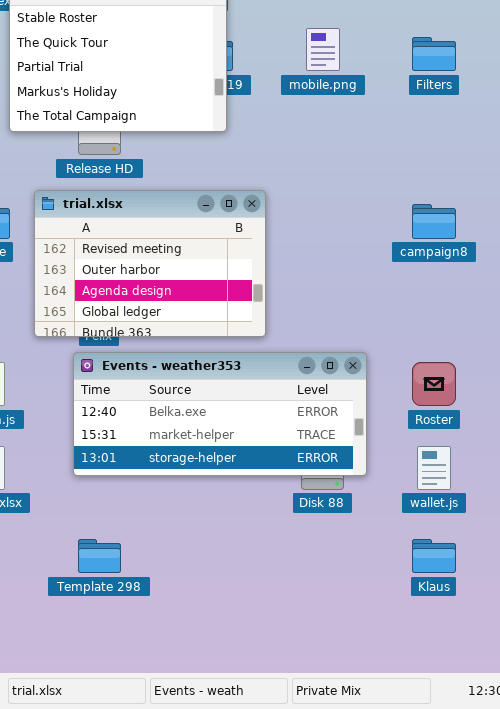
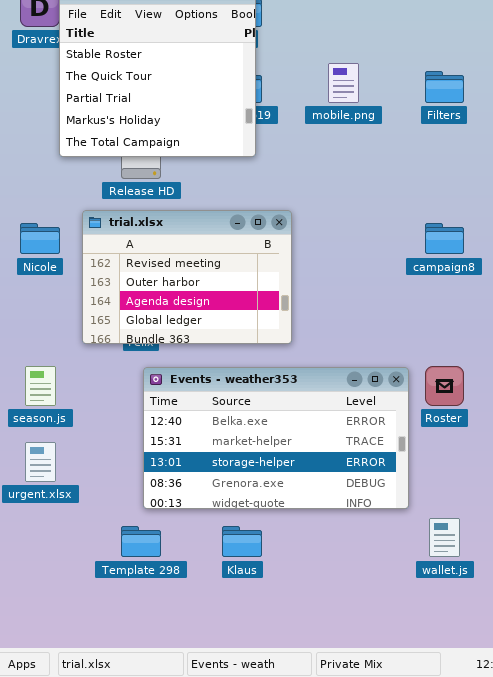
Events - weather353: [73,352,367,476] -> [143,367,409,509], moved, resized
wallet.js: [417,446,451,490] -> [429,518,460,557], moved
Klaus: [412,539,456,573] -> [222,526,262,557], moved

